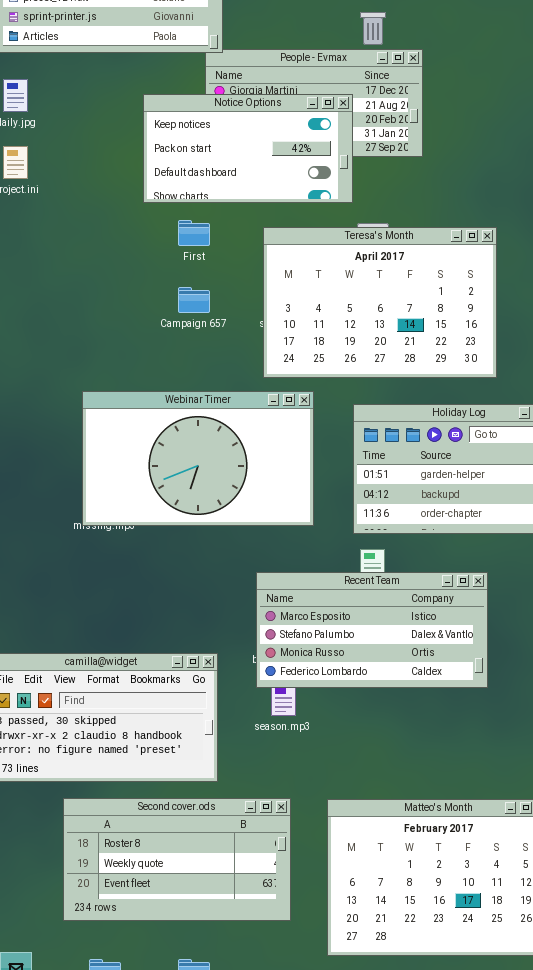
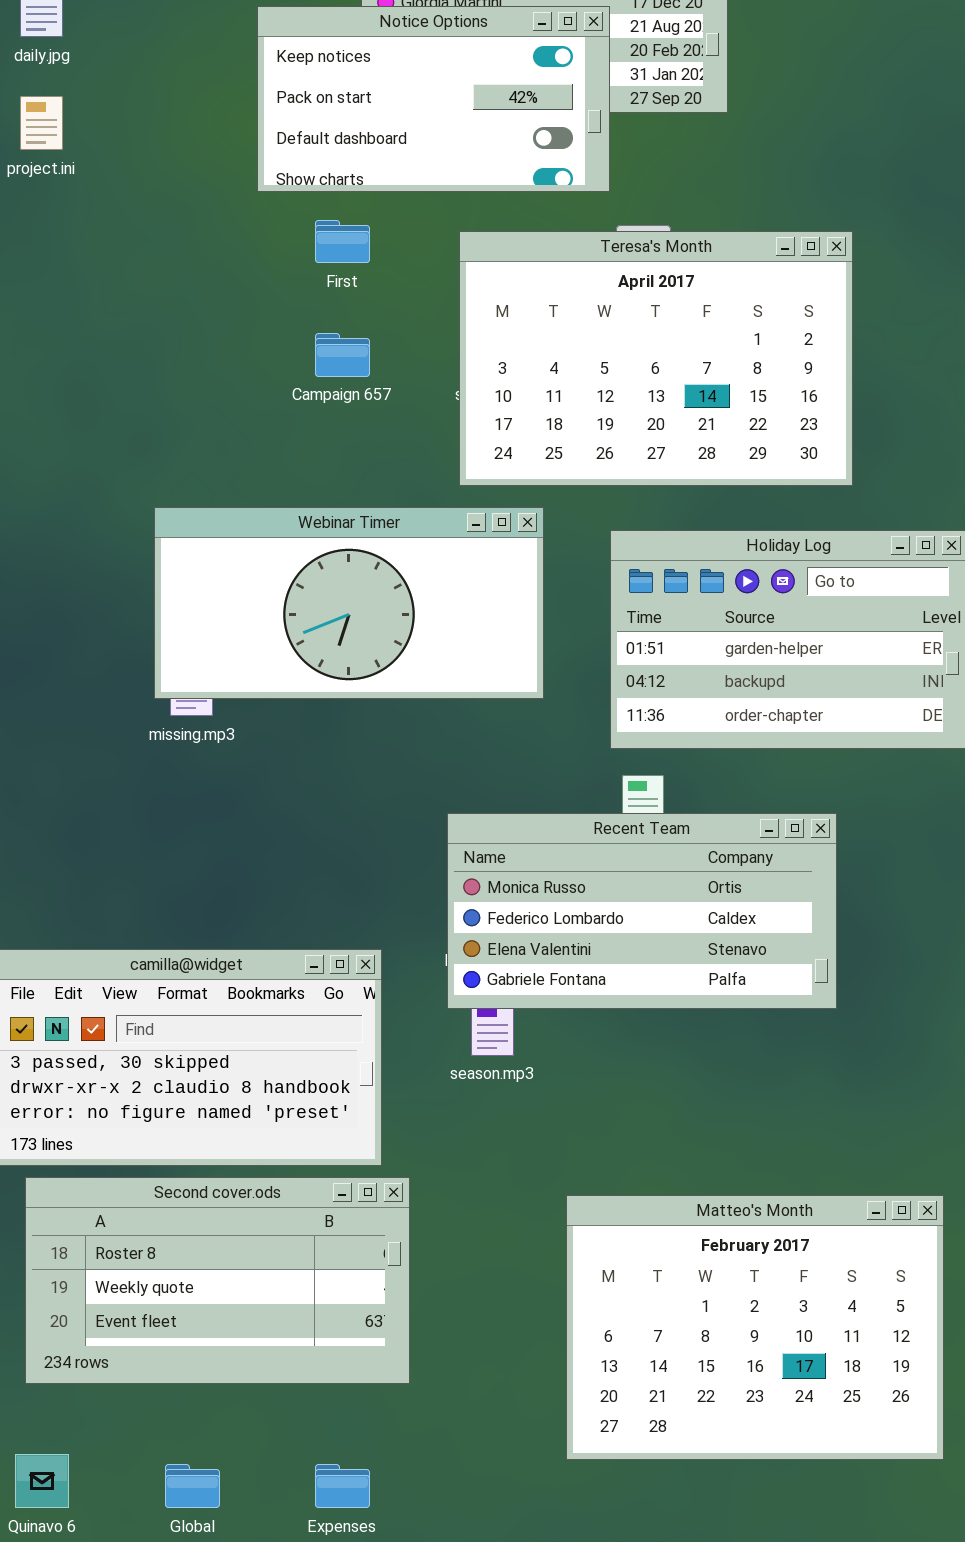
Webinar Timer: [82,391,314,526] -> [154,507,544,699], resized
Recent Team: [256,572,488,688] -> [447,813,837,1009], scrolled down 2 rows
Second cover.ods: [63,798,291,921] -> [25,1177,410,1384], moved

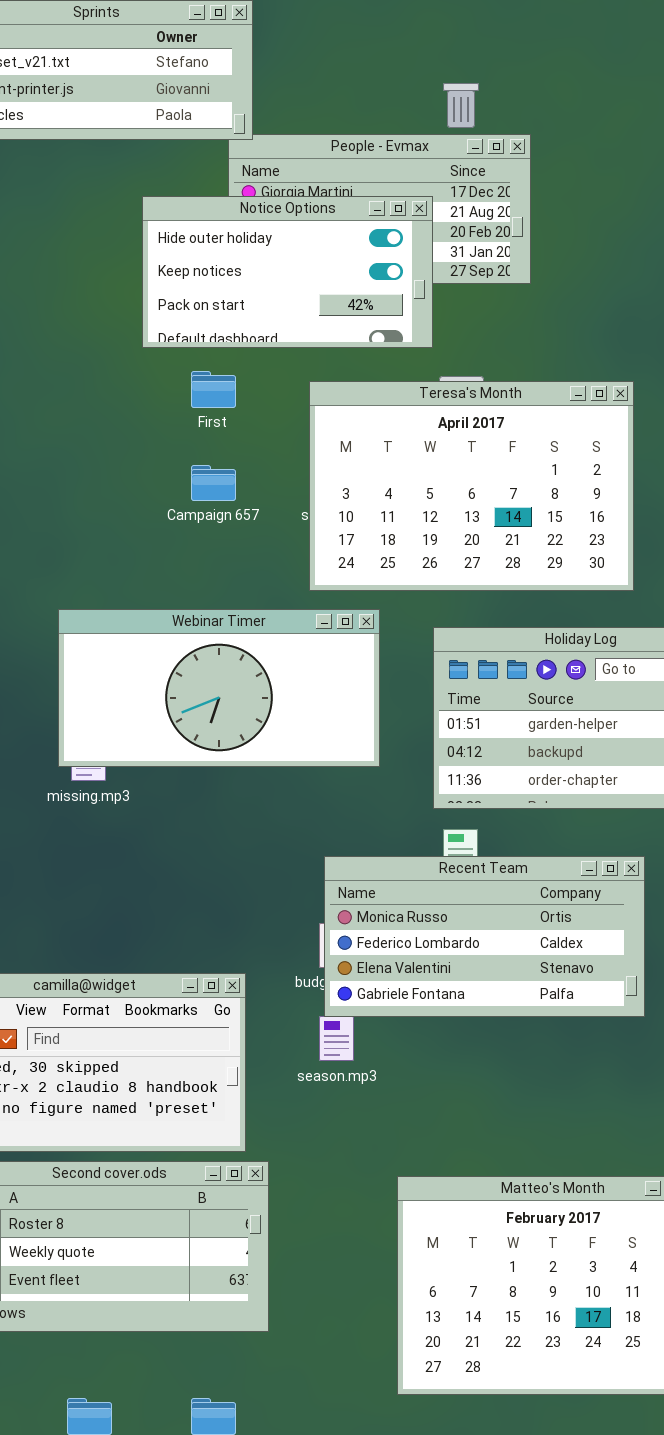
Notice Options: [257,6,610,192] -> [142,196,433,348], scrolled up 1 row
Recent Team: [447,813,837,1009] -> [324,856,645,1017], moved

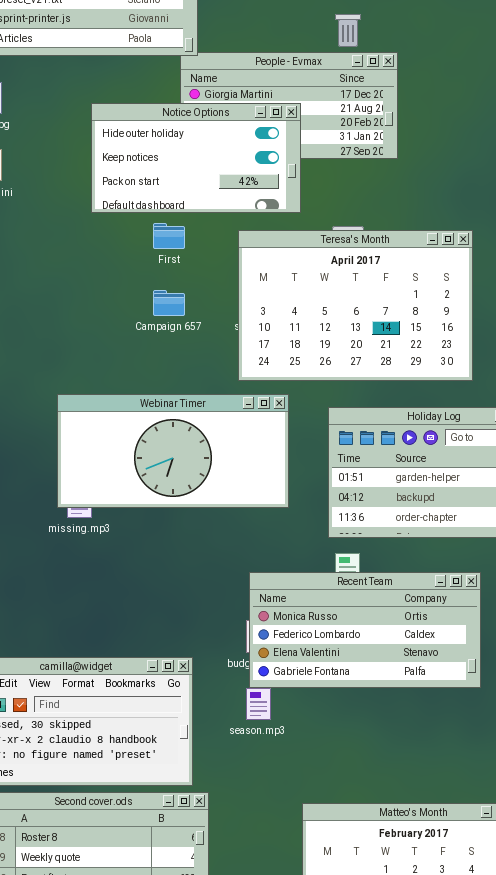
Notice Options: [142,196,433,348] -> [91,103,301,213], moved

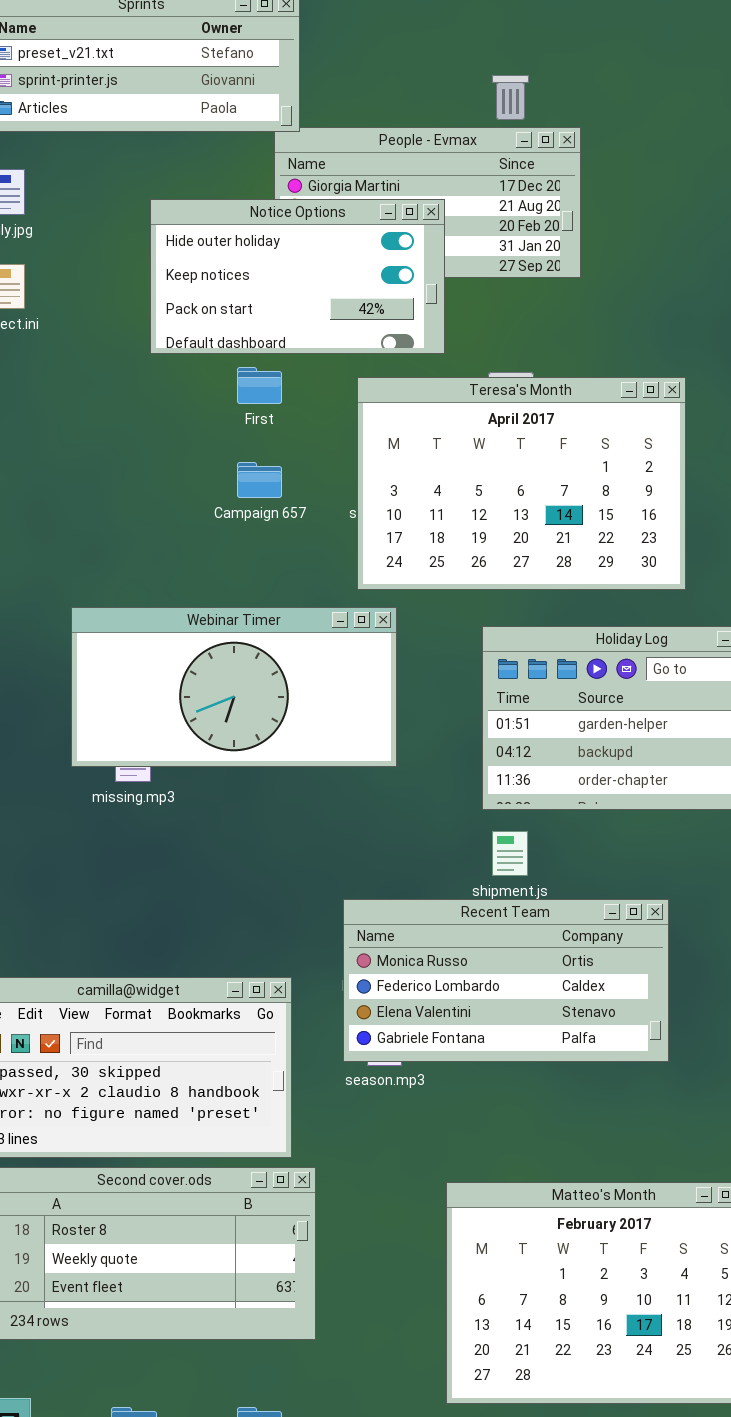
Webinar Timer: [57,394,289,508] -> [71,607,397,767], moved
Recent Team: [249,572,481,688] -> [343,899,669,1062], moved

